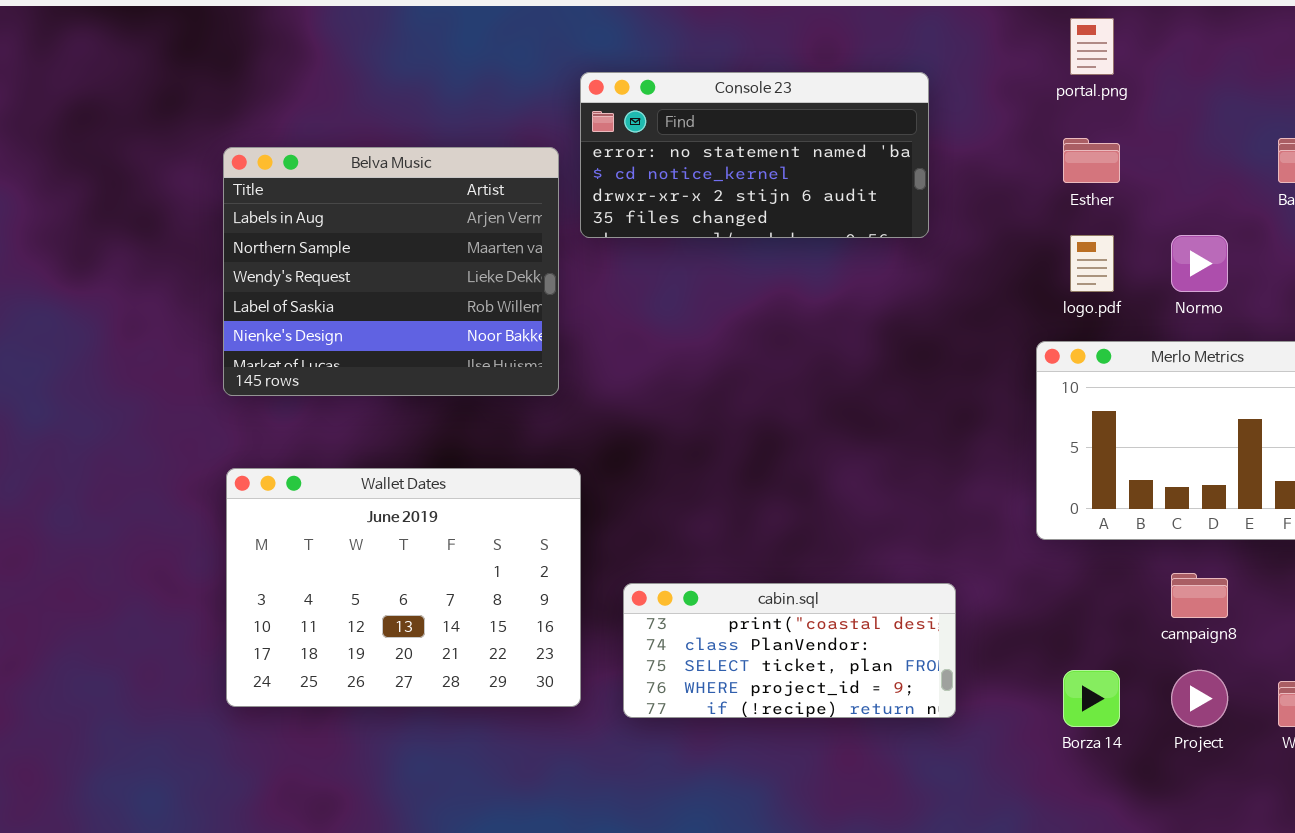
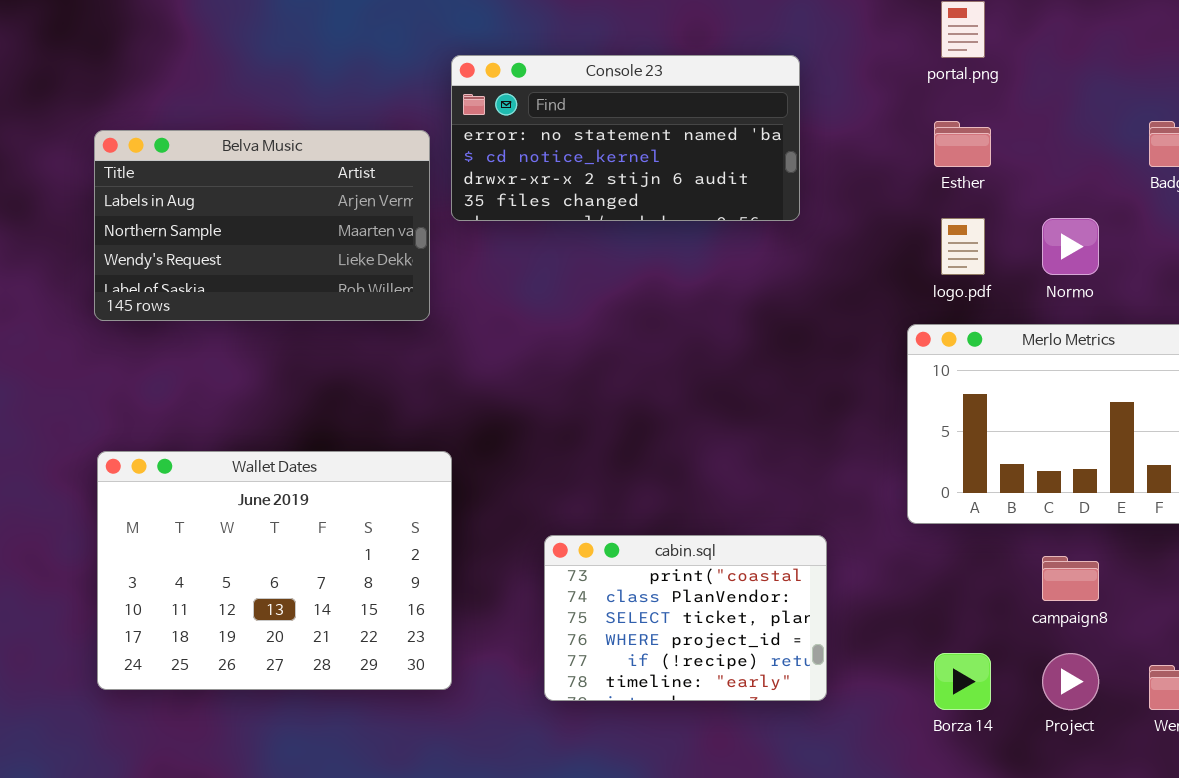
Belva Music: [223,147,559,396] -> [94,130,430,321], resized
cabin.sql: [623,583,956,718] -> [544,535,827,701], resized

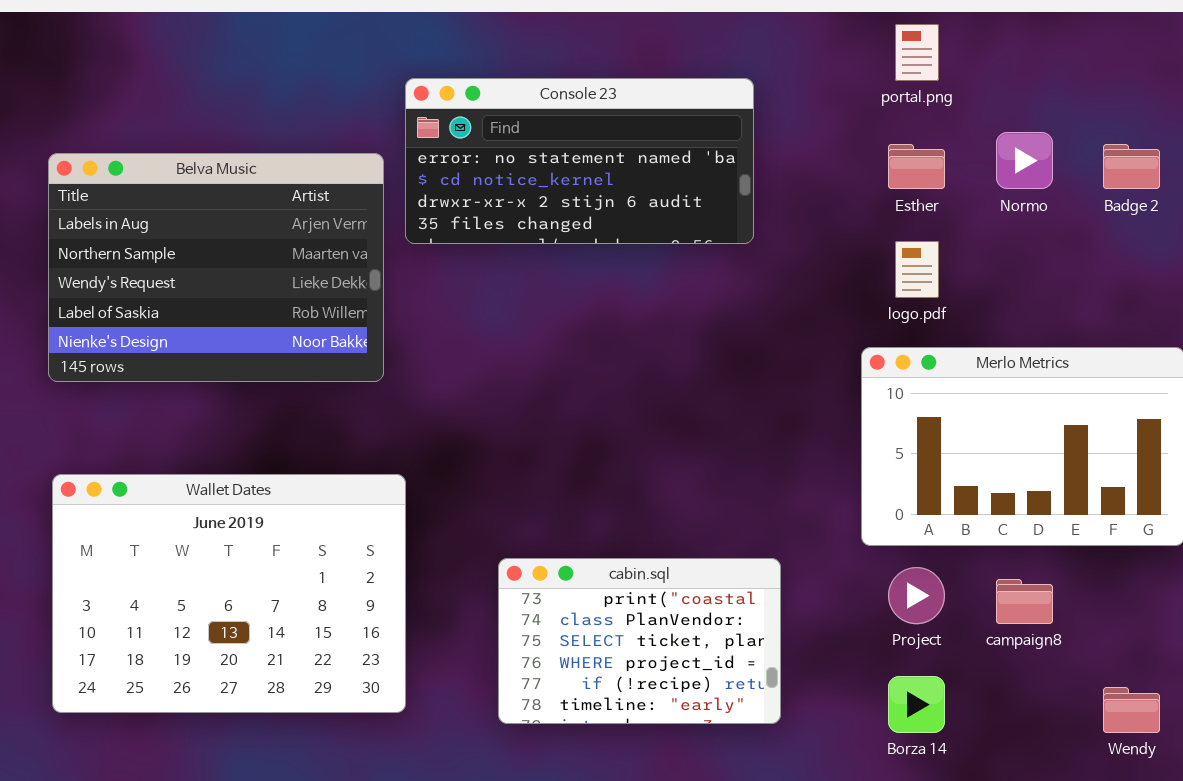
Belva Music: [94,130,430,321] -> [48,153,384,382], resized
Normo: [1042,218,1099,275] -> [996,132,1053,189], moved
Project: [1042,653,1099,710] -> [888,567,945,624], moved

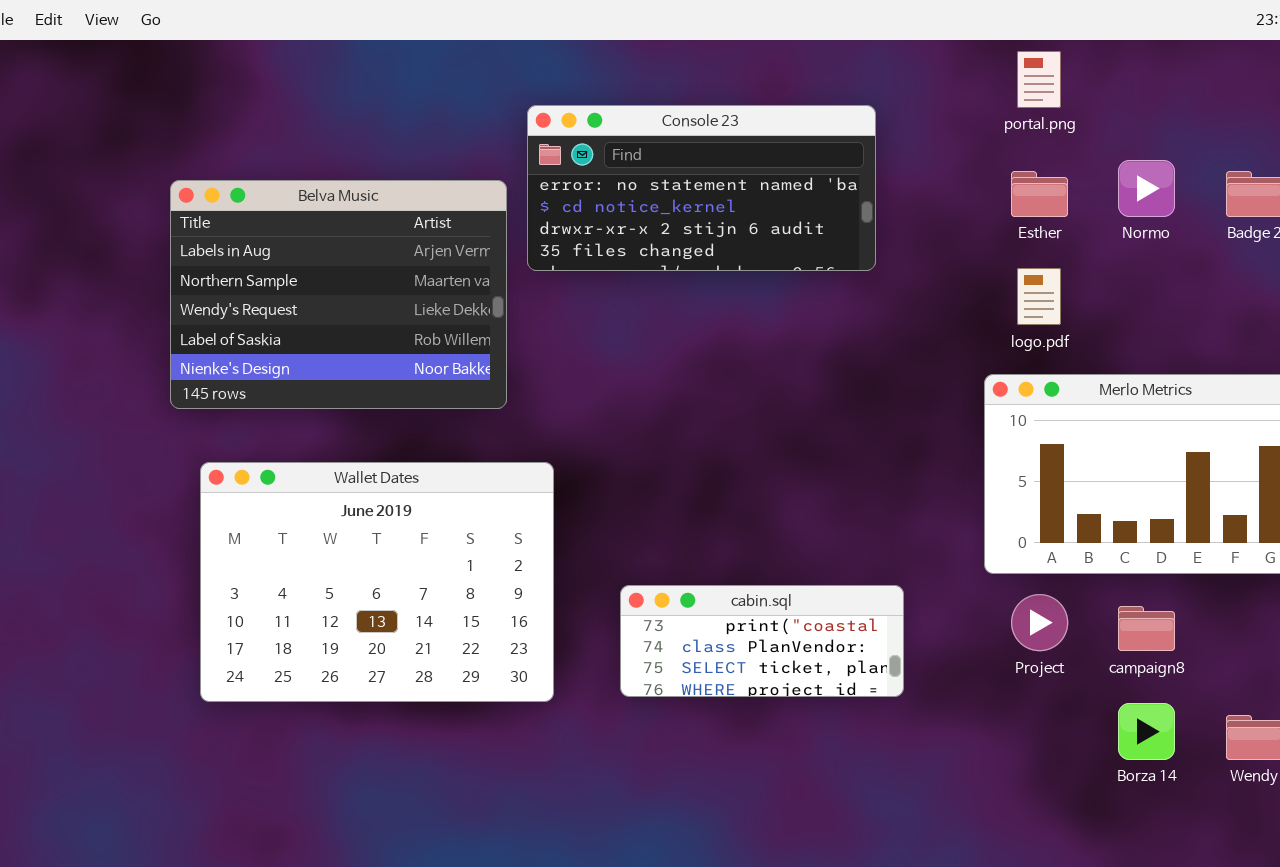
Wallet Dates: [52,474,406,713] -> [200,462,554,702], moved
cabin.sql: [498,558,781,724] -> [620,585,904,697], resized
Borza 14: [888,676,945,733] -> [1118,703,1175,760], moved

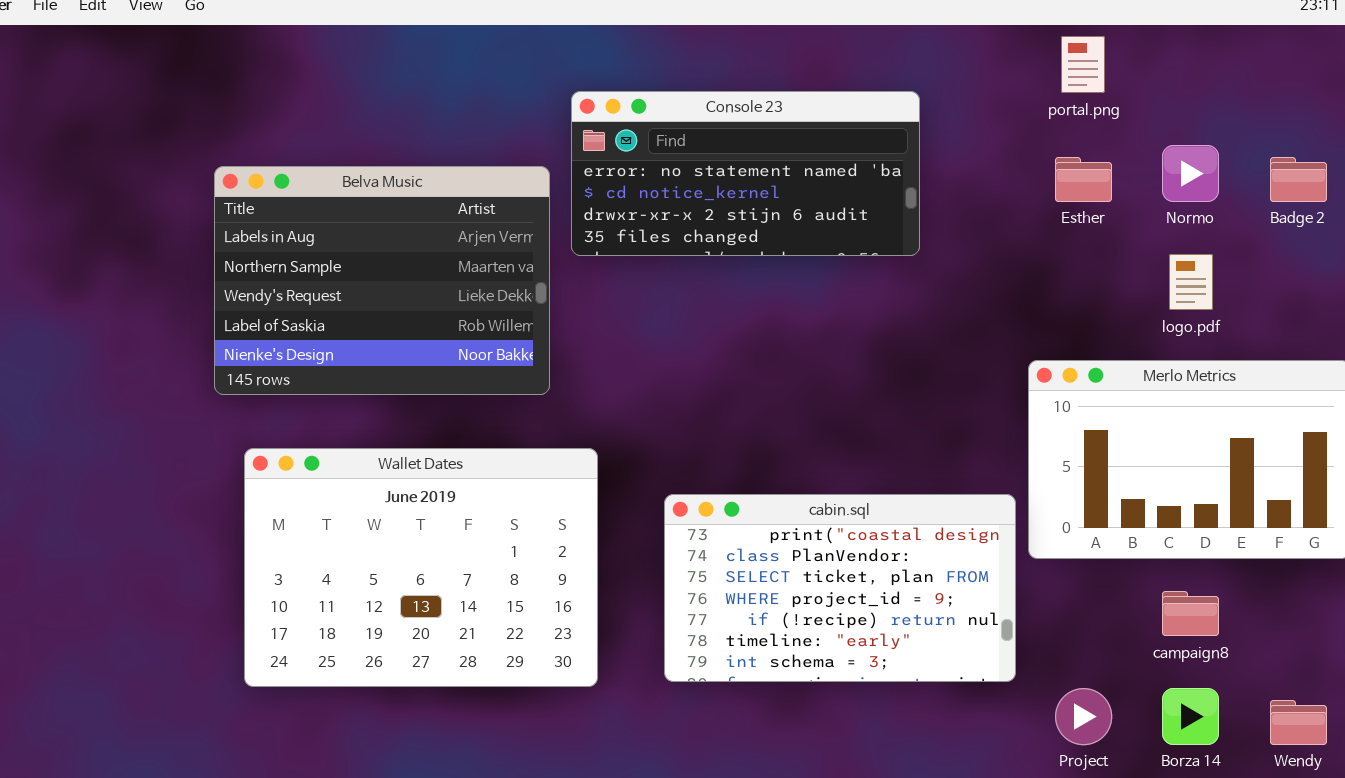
logo.pdf: [1017,268,1061,325] -> [1169,254,1213,310], moved
cabin.sql: [620,585,904,697] -> [664,494,1016,682], resized
Project: [1011,594,1068,651] -> [1055,688,1112,745], moved

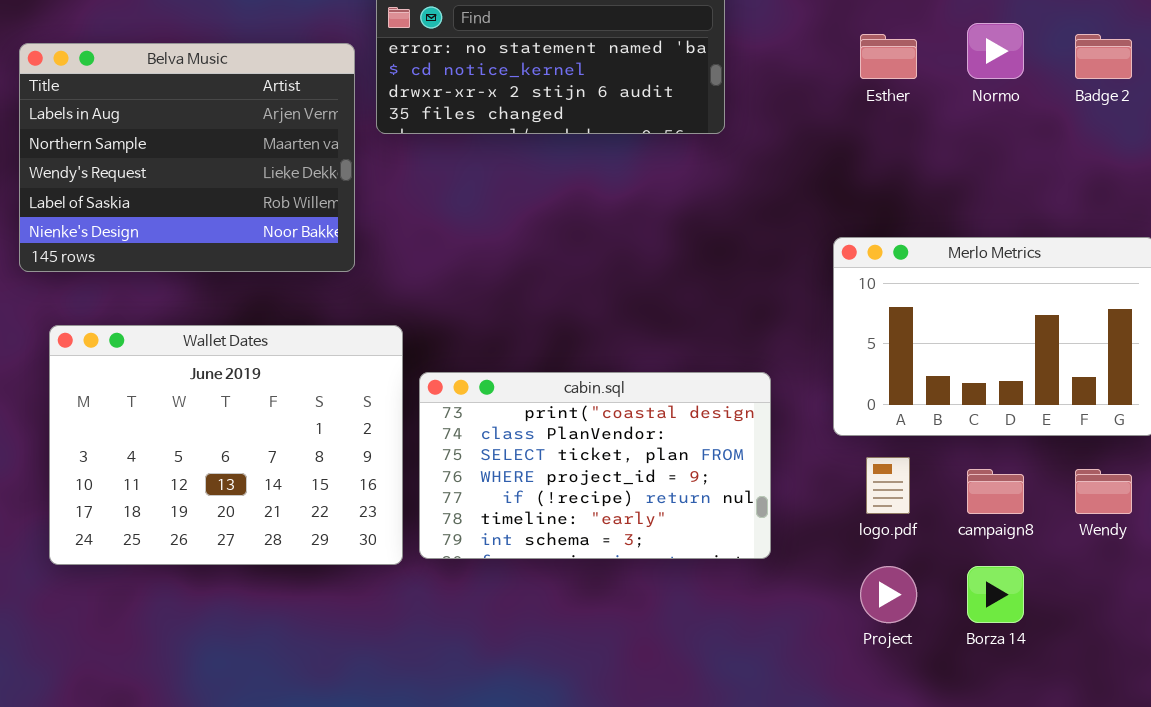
logo.pdf: [1169,254,1213,310] -> [866,457,910,514], moved
cabin.sql: [664,494,1016,682] -> [419,372,771,559], moved
Wendy: [1270,700,1327,745] -> [1075,469,1132,514], moved

